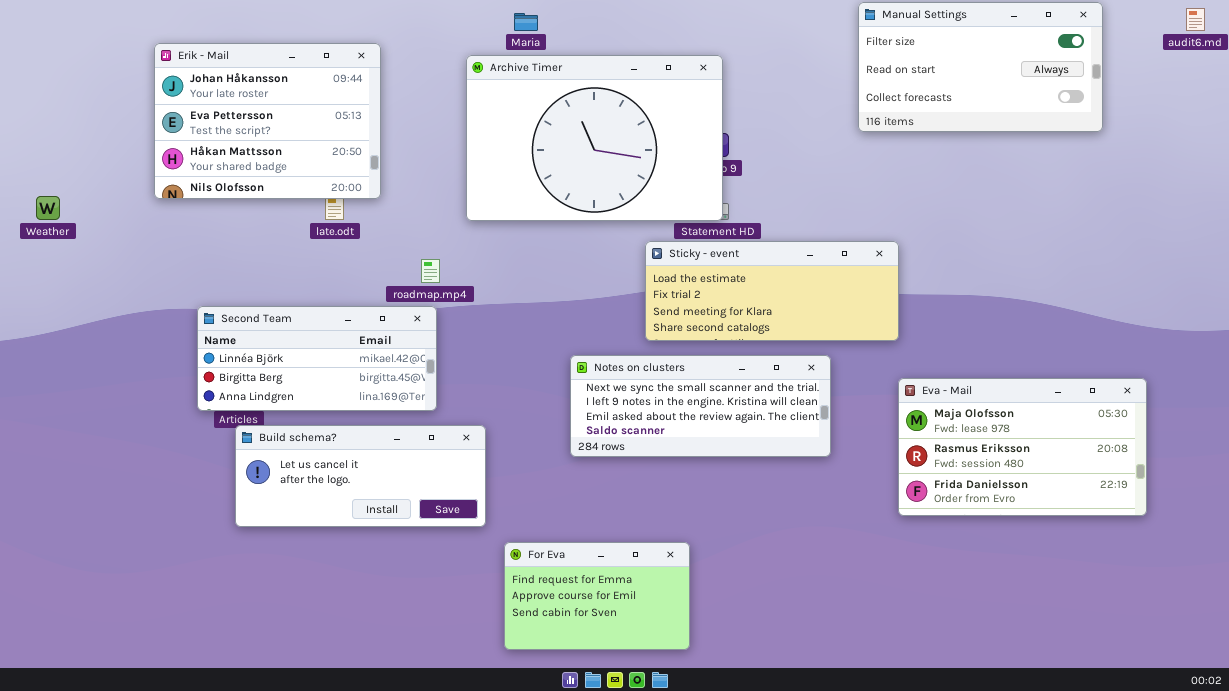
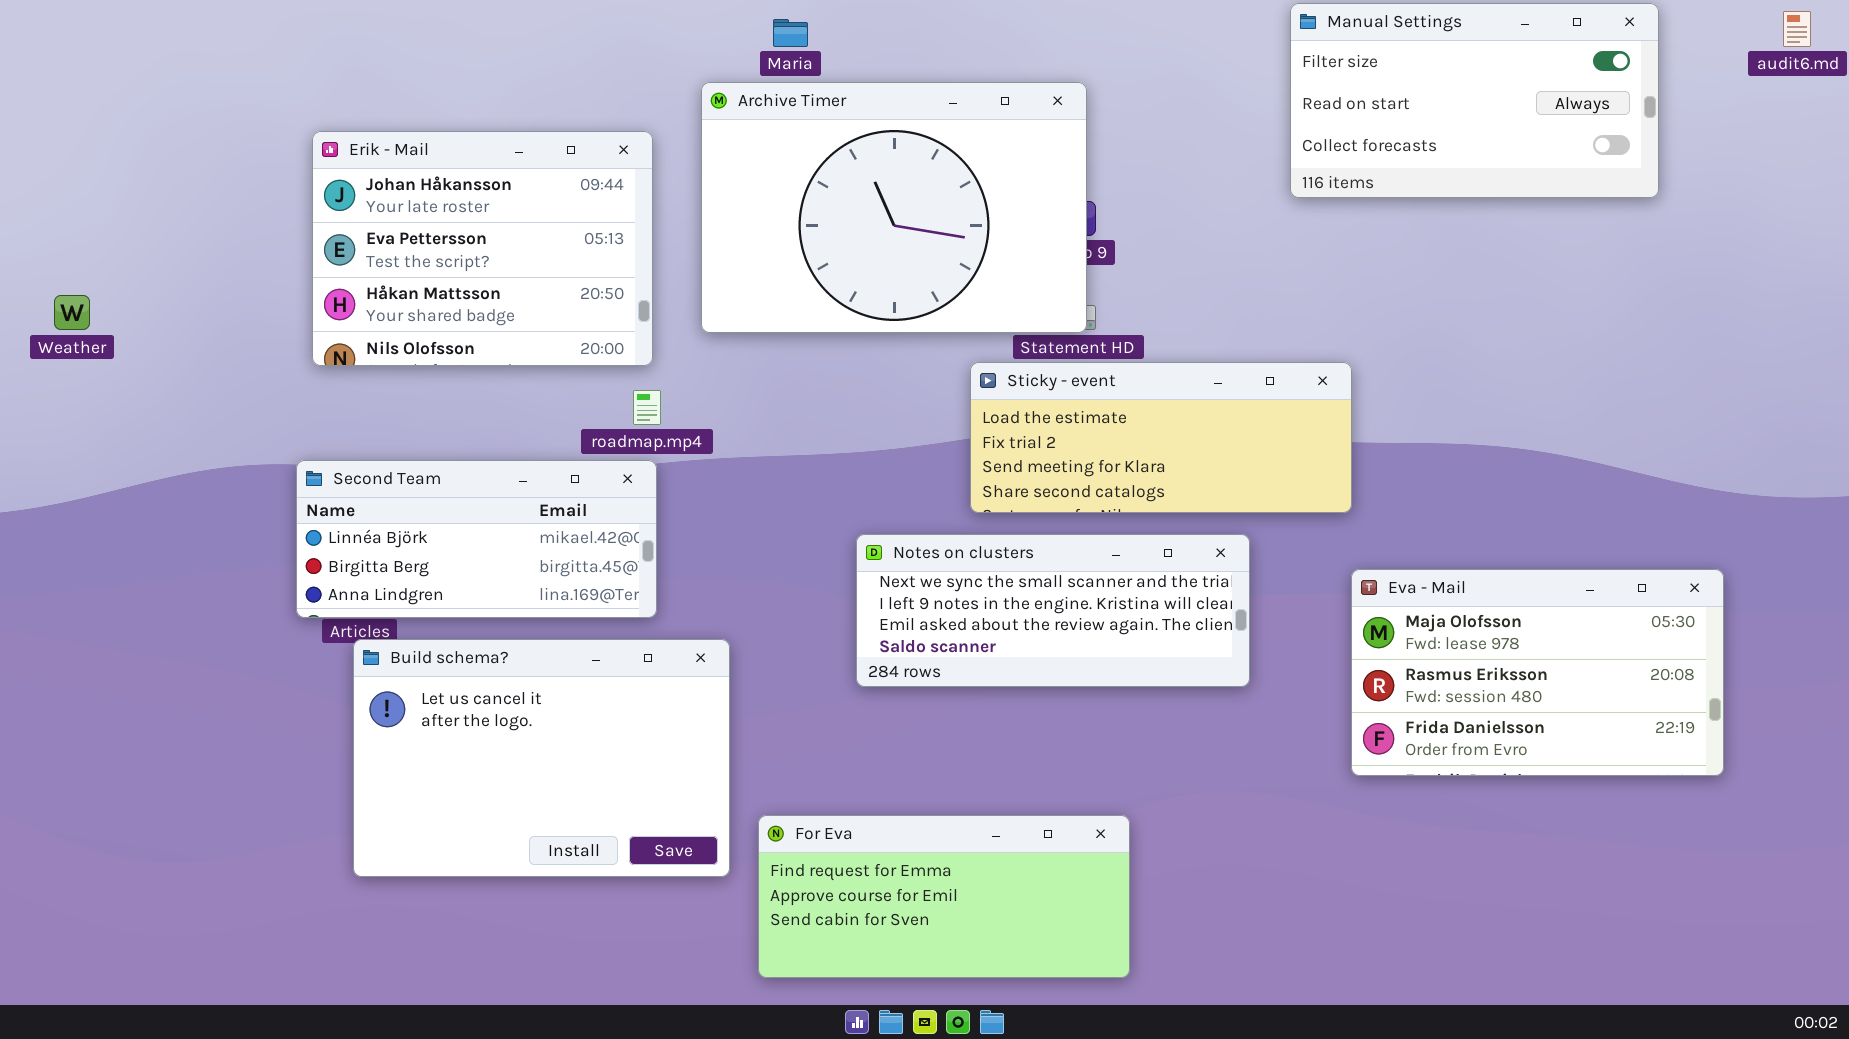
Erik - Mail: [154,43,381,199] -> [312,131,653,366], moved
Build schema?: [235,425,486,527] -> [353,639,730,877], resized
For Eva: [504,542,690,650] -> [758,815,1130,978], resized

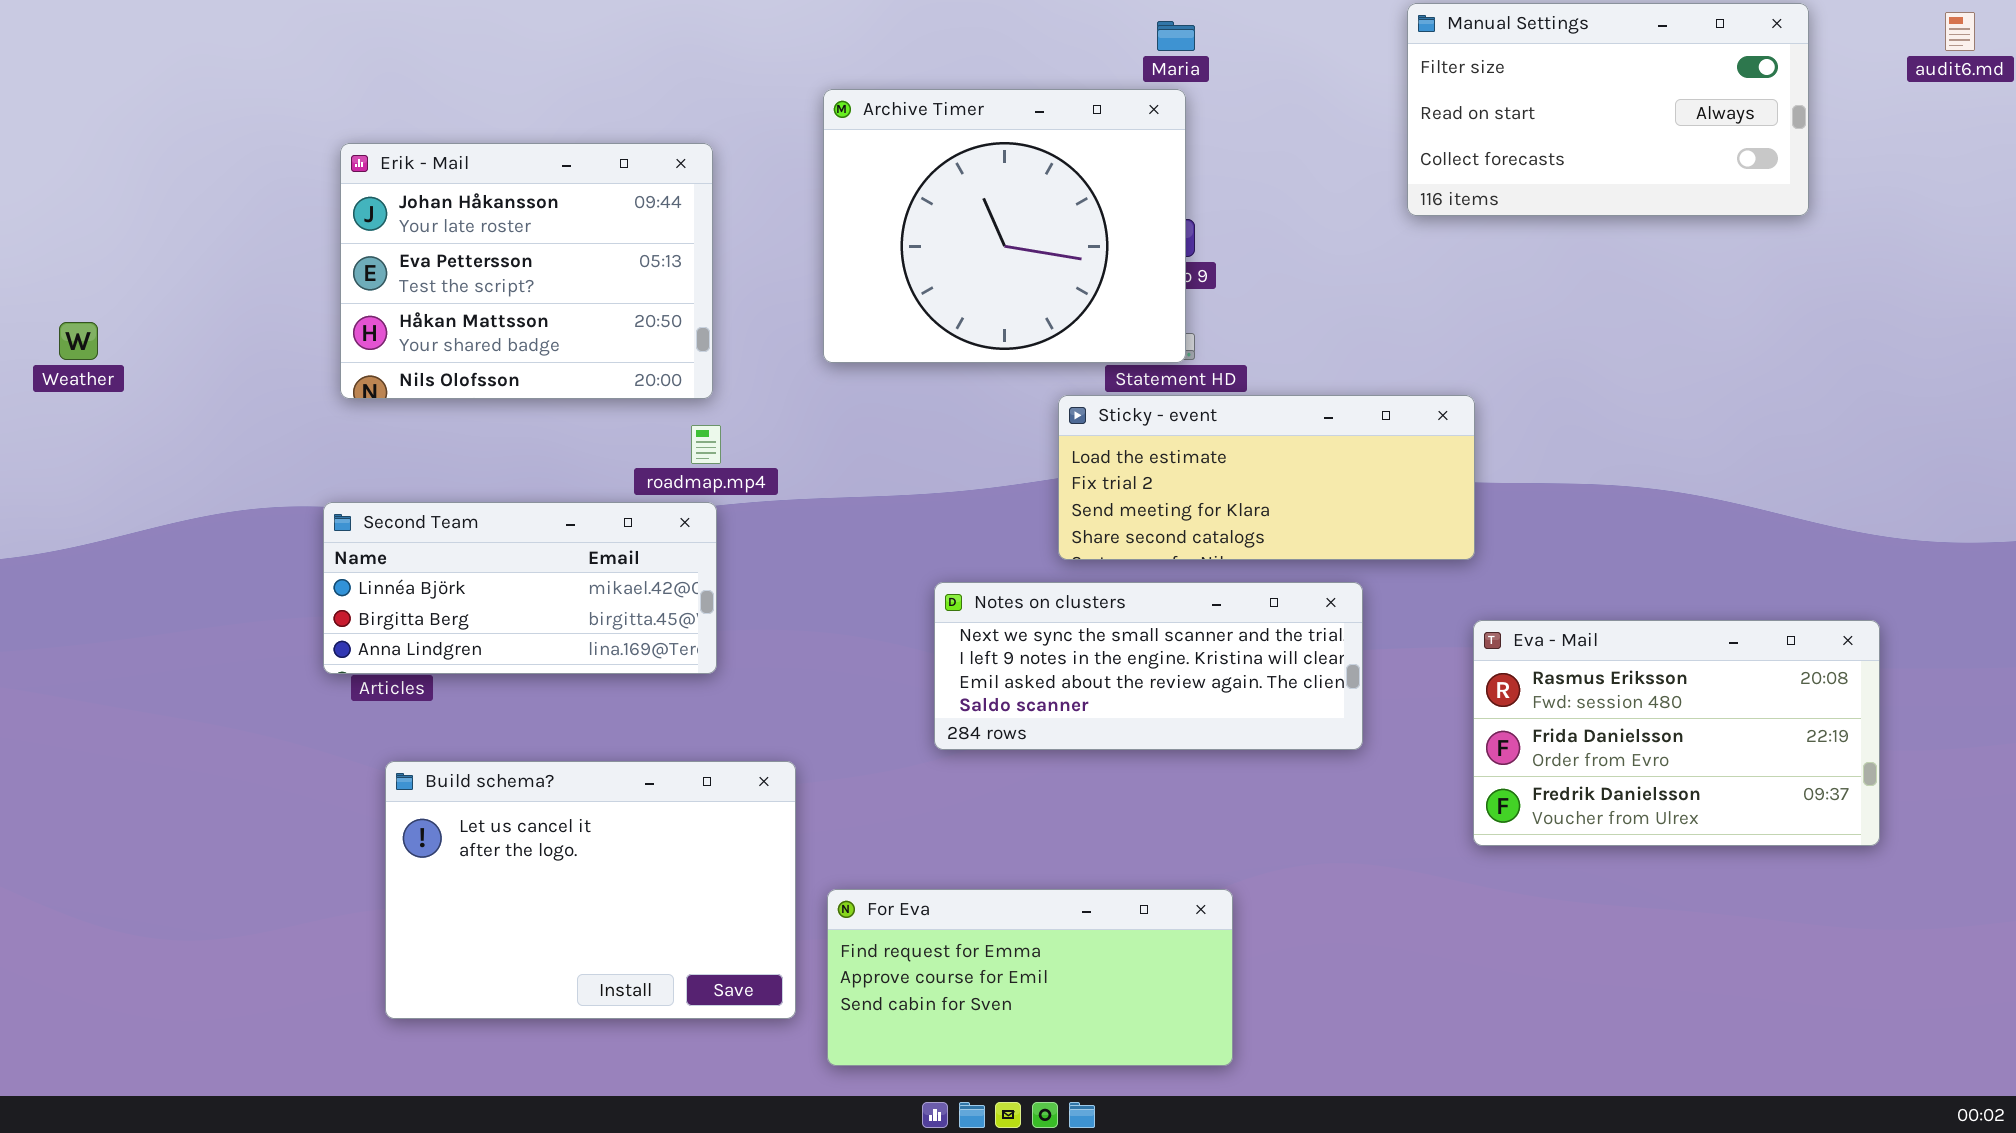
Maria: [773,19,808,47] -> [1157,21,1195,51], moved
Archive Timer: [701,82,1087,333] -> [823,89,1186,363], resized
Eva - Mail: [1351,569,1724,776] -> [1473,620,1880,846], scrolled down 1 row
Build schema?: [353,639,730,877] -> [385,761,796,1019], moved

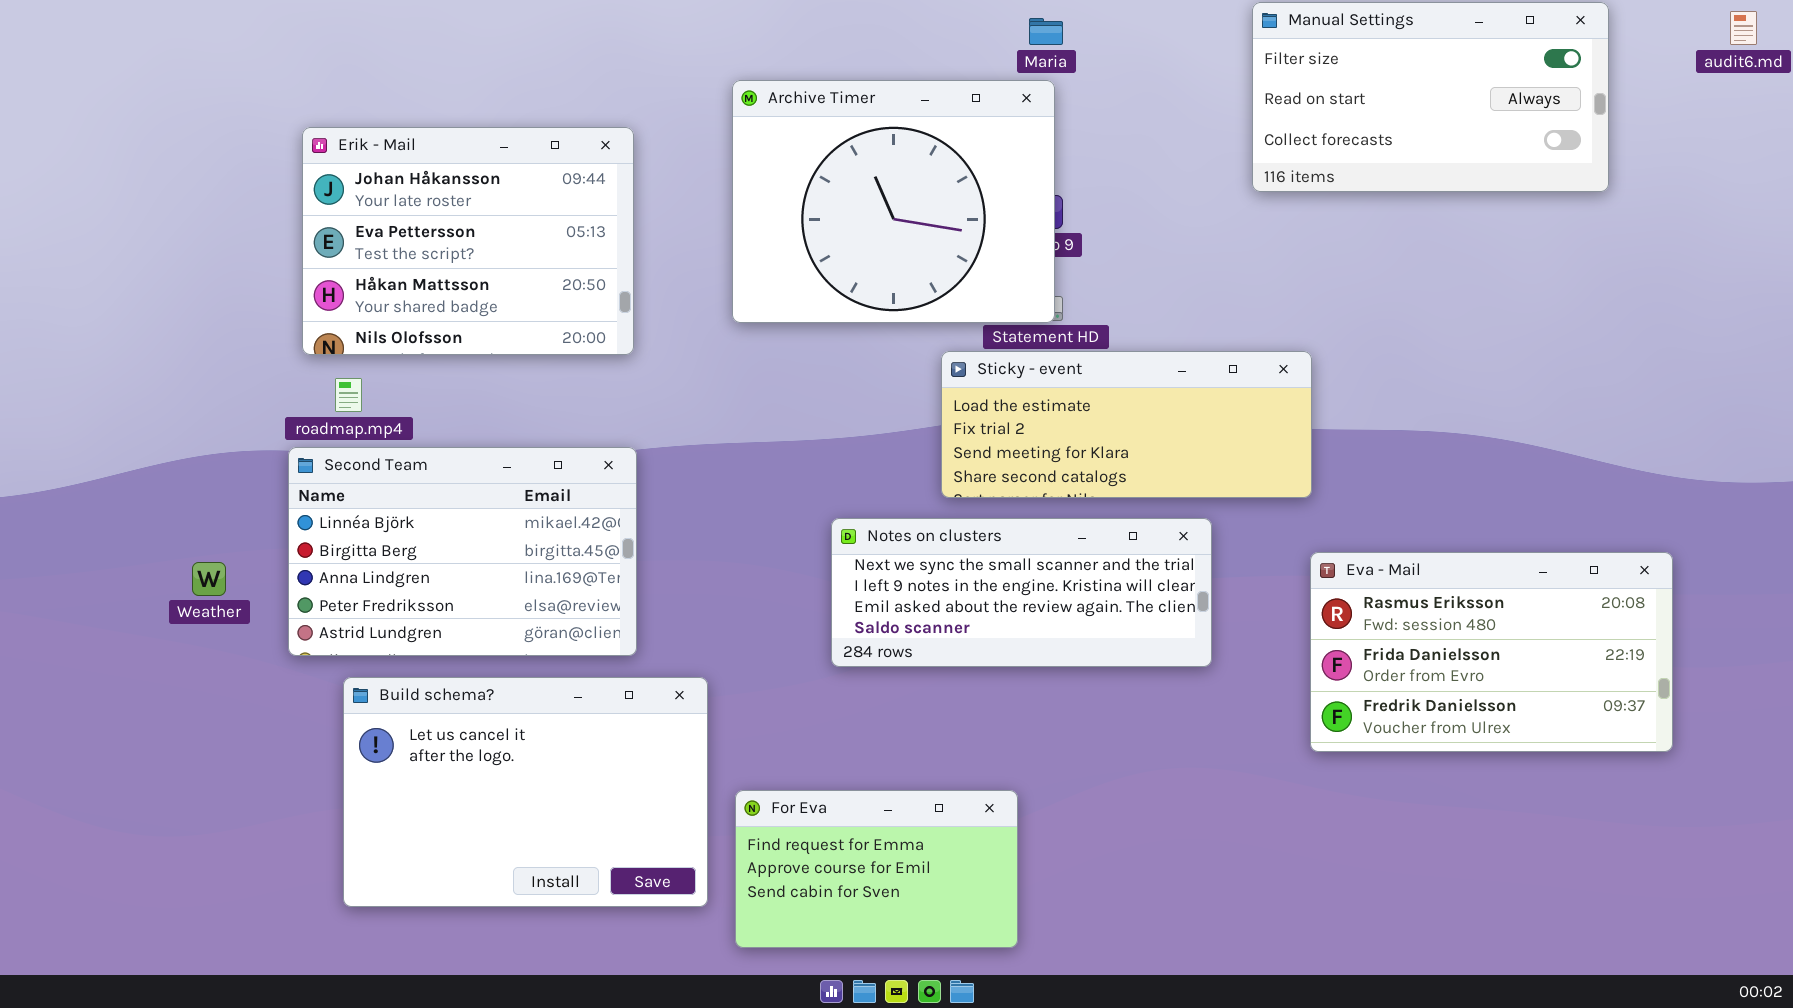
Weather: [59,322,98,360] -> [192,562,226,596], moved
roadmap.mp4: [691,425,721,464] -> [335,378,362,412], moved
Second Team: [323,502,717,674] -> [288,447,637,656], resized
For Eva: [827,889,1233,1066] -> [735,790,1018,948], resized

